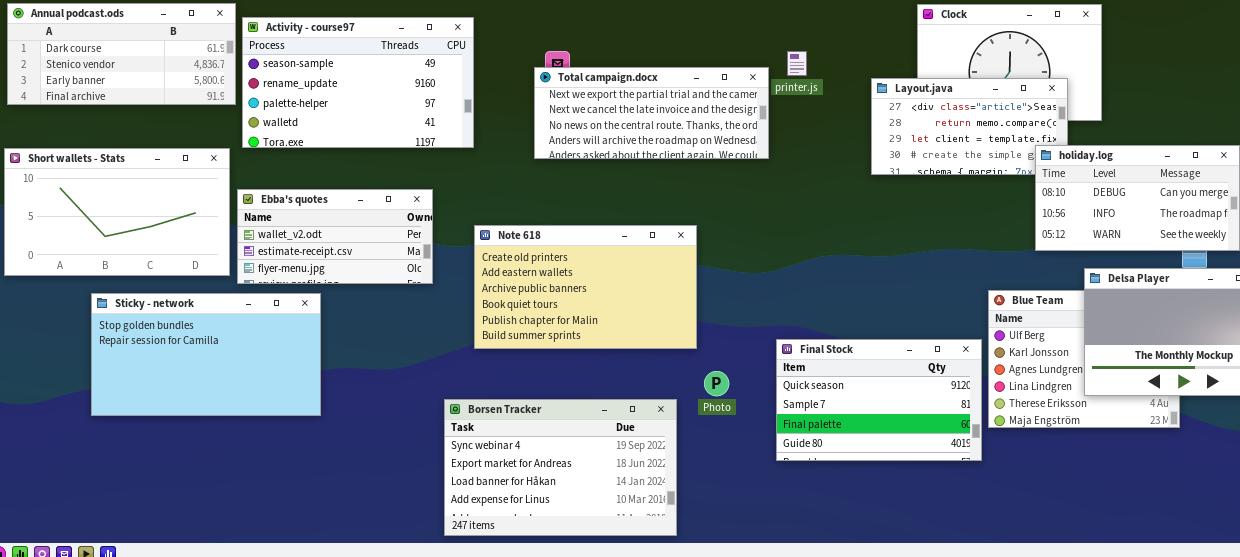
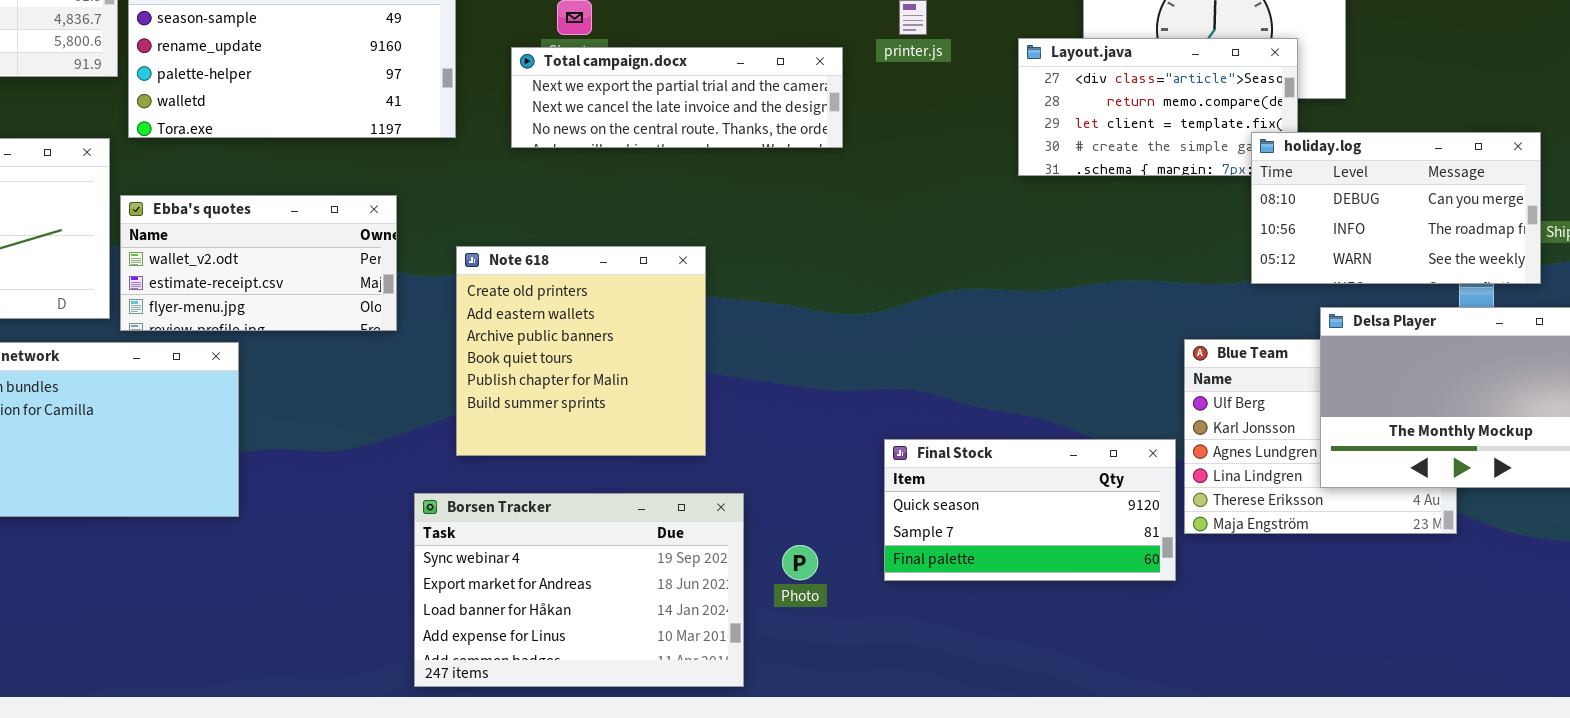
Total campaign.docx: [534,67,769,159] -> [511,47,843,148], moved, resized
Note 618: [474,225,697,349] -> [456,246,706,456], resized
Final Stock: [776,339,982,461] -> [884,439,1176,581], resized
Photo: [704,371,729,396] -> [782,545,818,580], moved

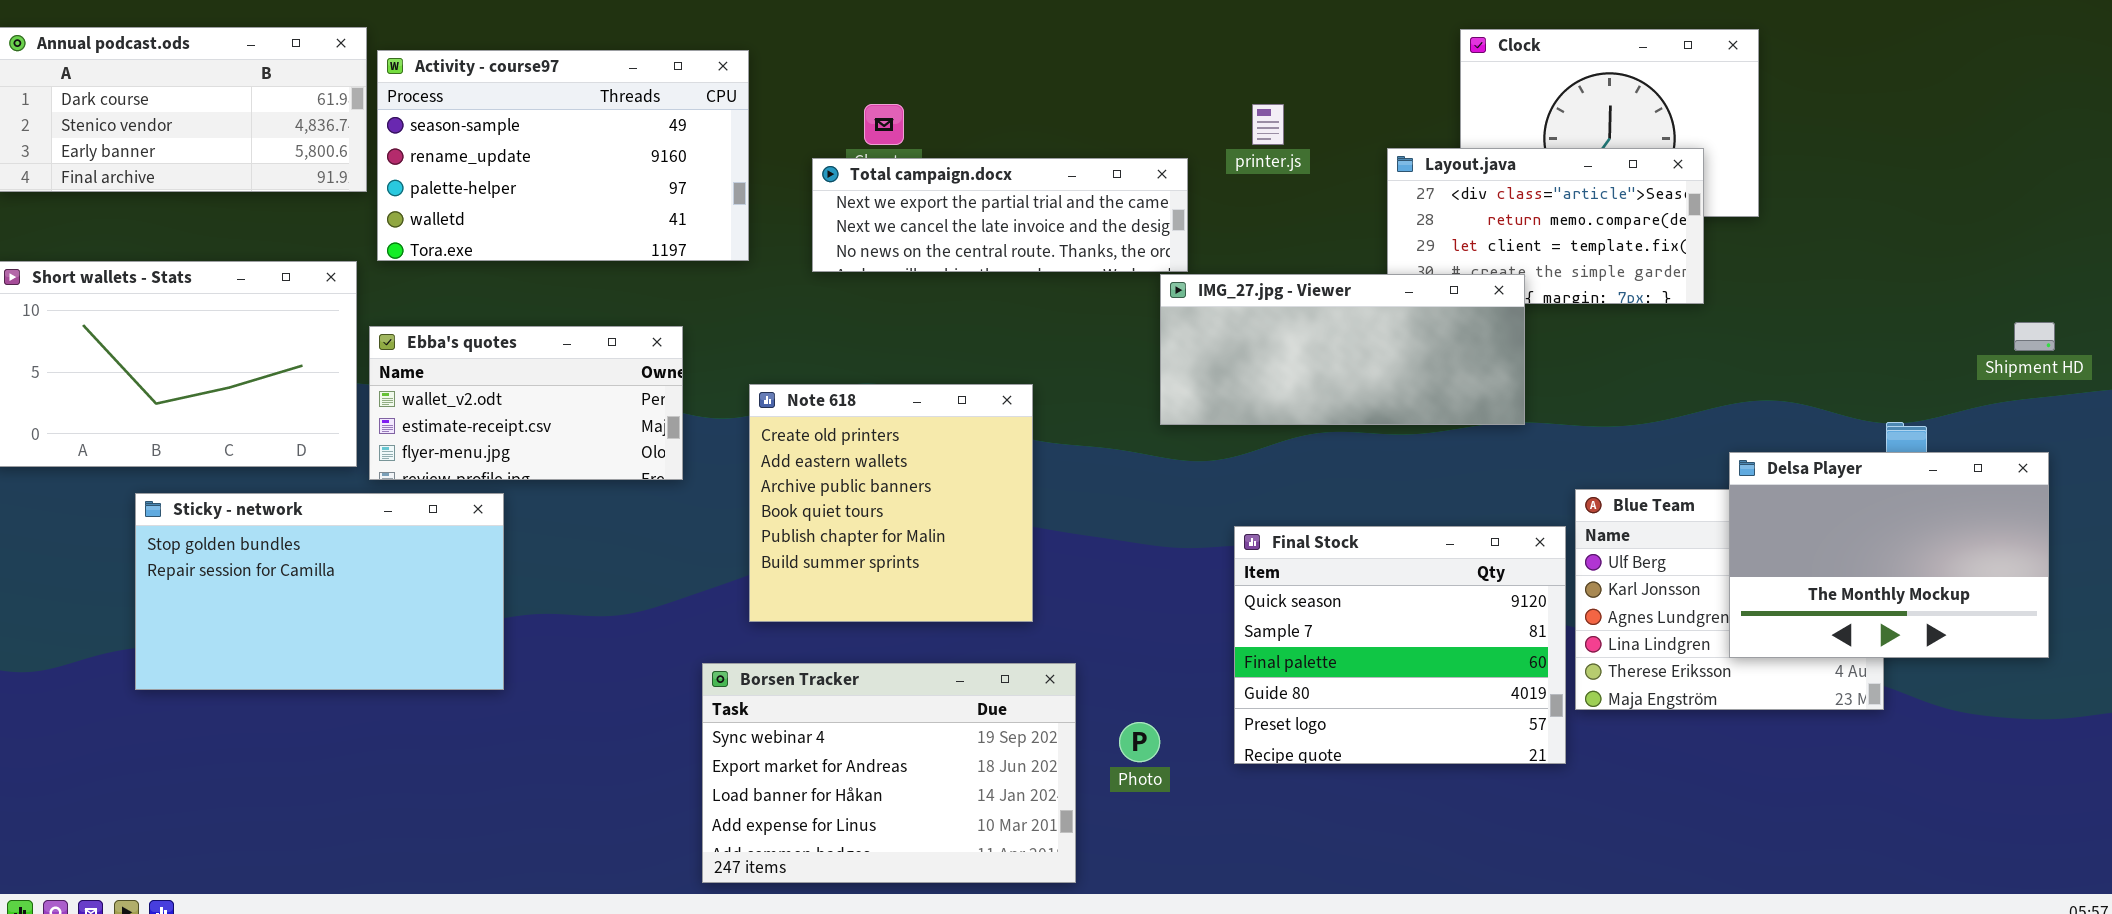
holiday.log: [1251,132,1541,284] -> none, closed
IMG_27.jpg - Viewer: none -> [1160,274,1525,425], opened
Final Stock: [884,439,1176,581] -> [1234,526,1566,764], resized

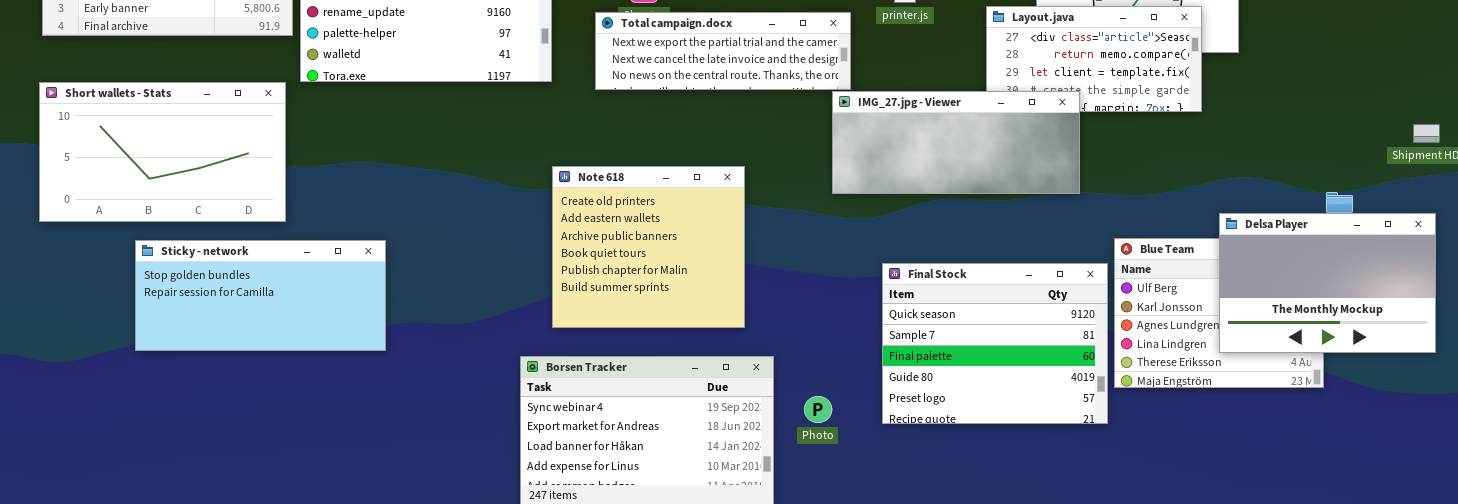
Ebba's quotes: [369,326,683,480] -> none, closed
Sticky - network: [135,493,504,690] -> [135,240,386,351], resized

